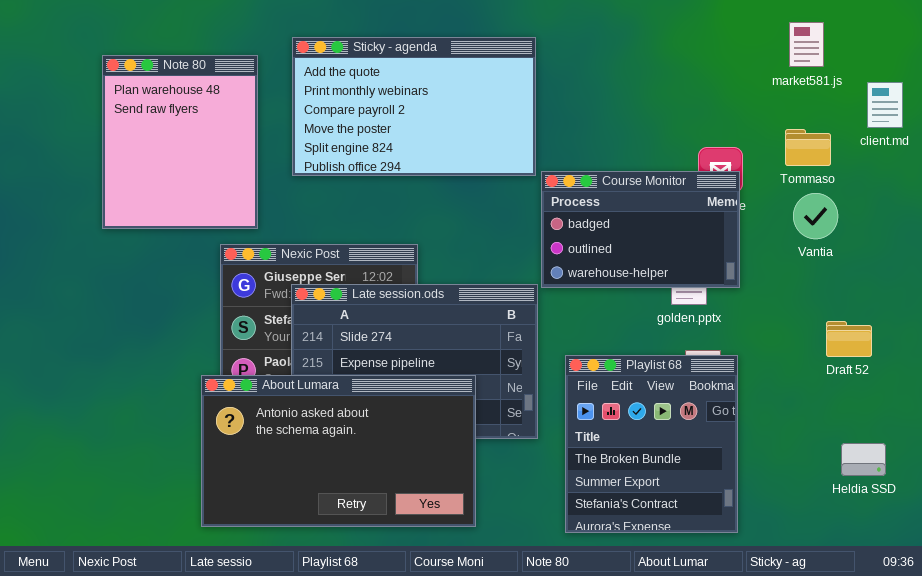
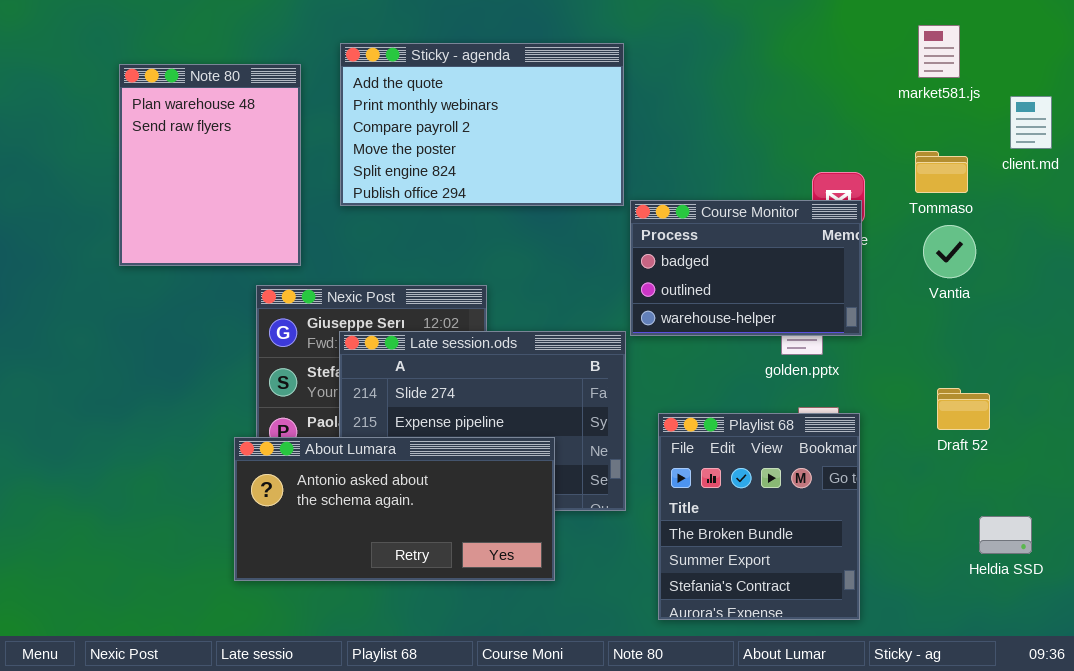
Draft 52: [826,321,872,357] -> [937,388,990,430], moved
About Lumara: [201,375,476,527] -> [234,437,555,581], resized

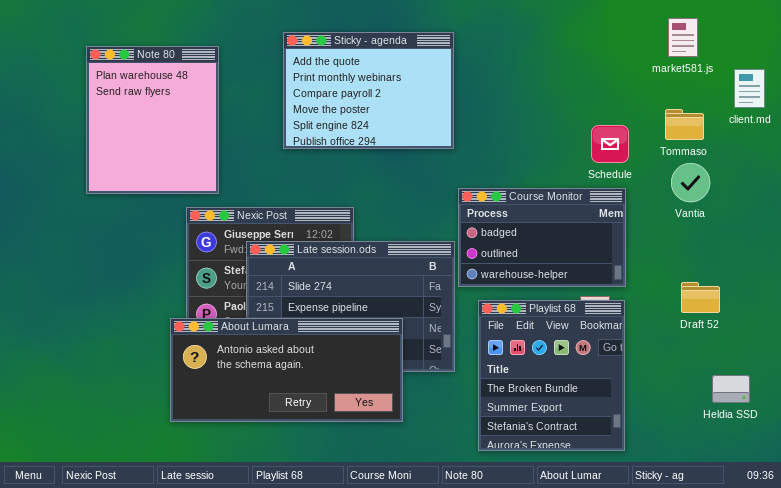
Sticky - agenda: [340,43,624,206] -> [283,32,454,149], resized
Course Monitor: [630,200,862,336] -> [458,188,626,287], moved

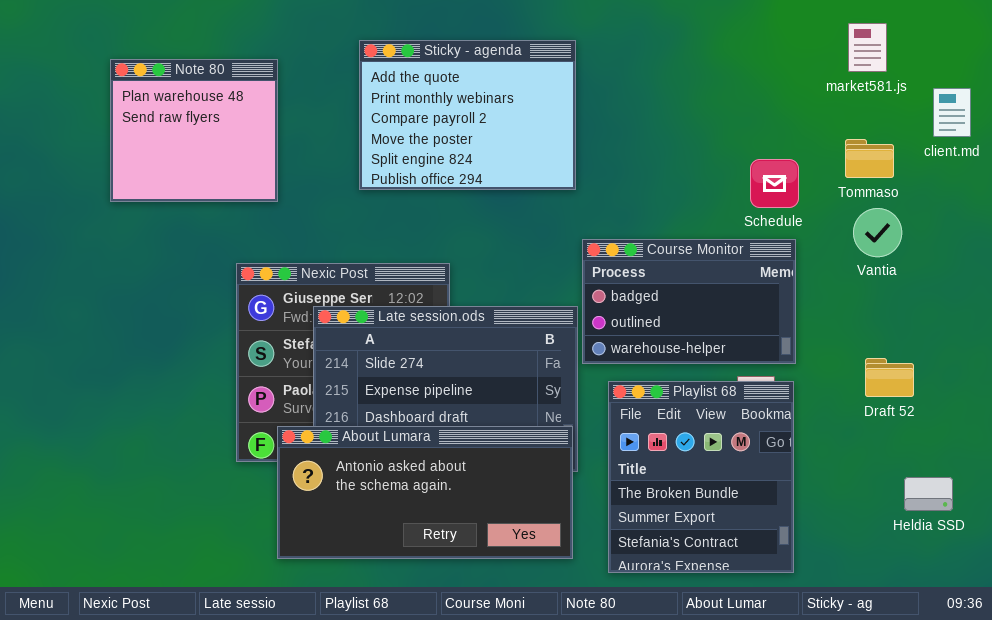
Note 80: [86,46,219,194] -> [110,59,278,202], resized
About Lumara: [170,318,403,422] -> [277,426,573,559], moved

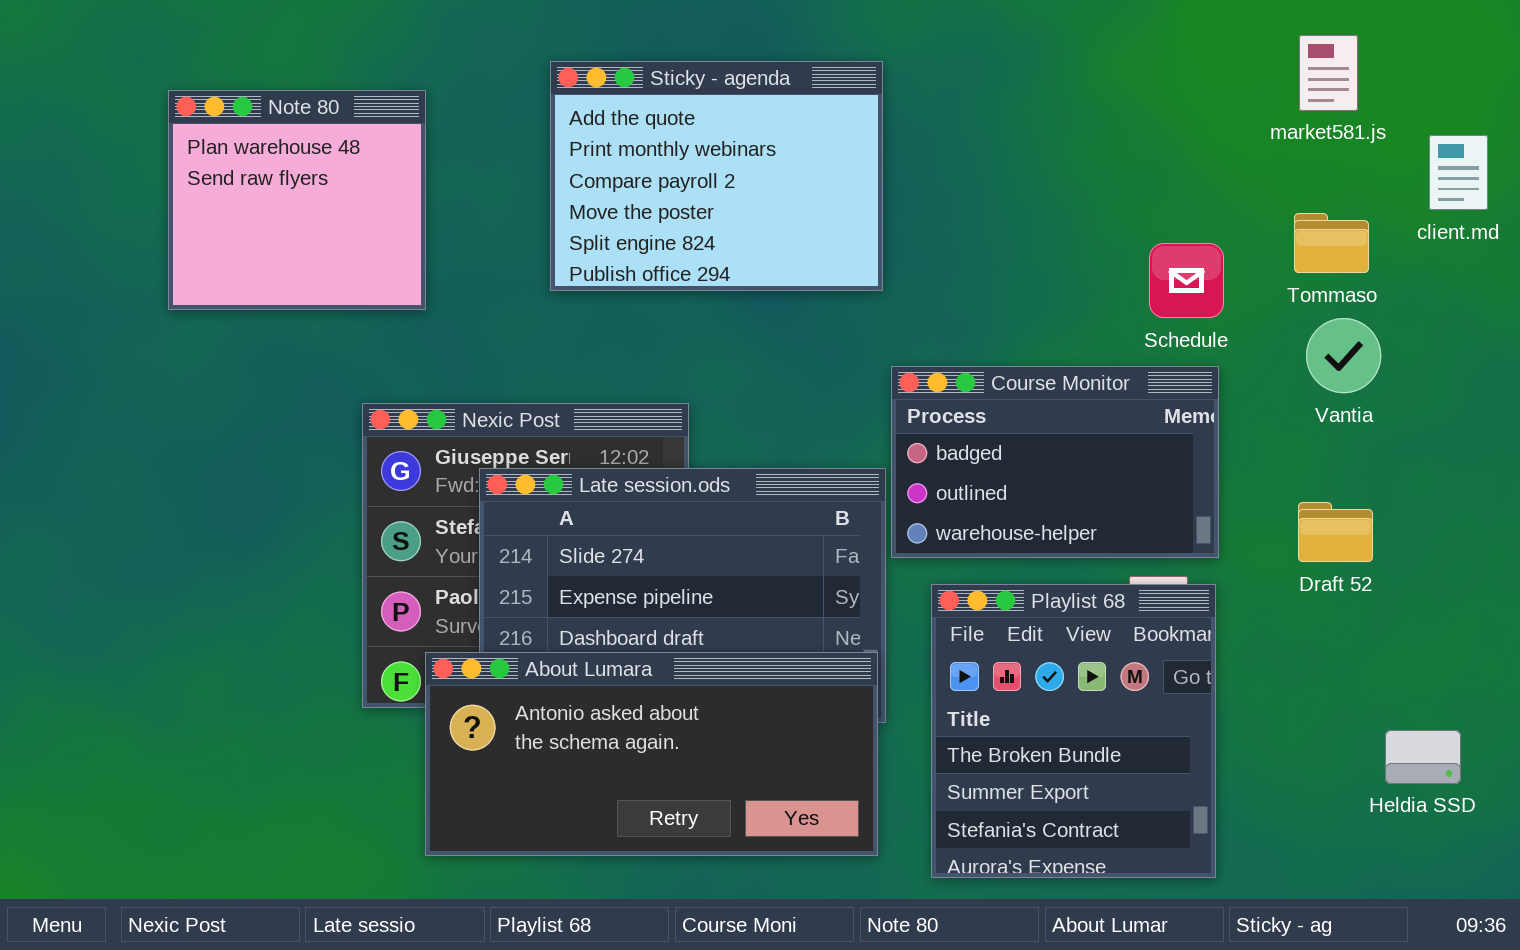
Draft 52: [865,358,914,397] -> [1298,502,1373,562], moved

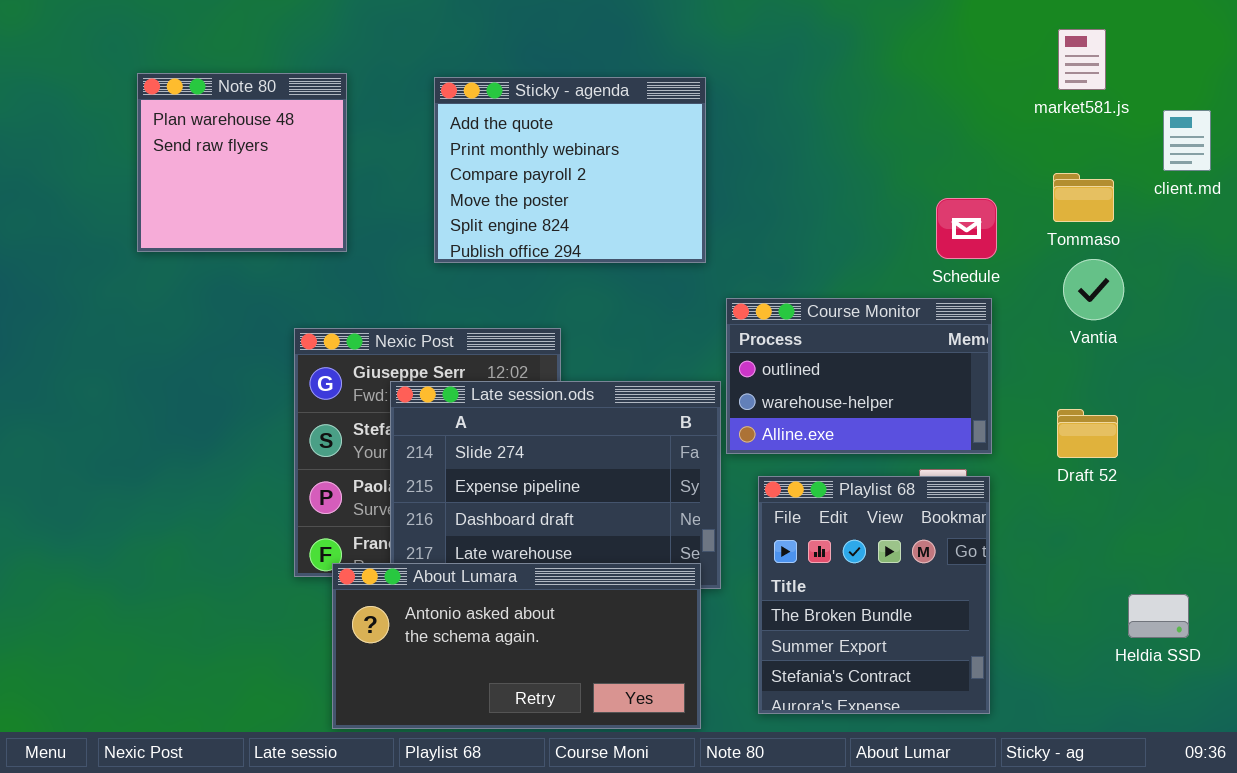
Sticky - agenda: [550,61,883,291] -> [434,77,706,263], moved
Course Monitor: [891,366,1219,558] -> [726,298,992,454], scrolled down 1 row
About Lumara: [425,652,878,856] -> [332,563,701,729], moved

